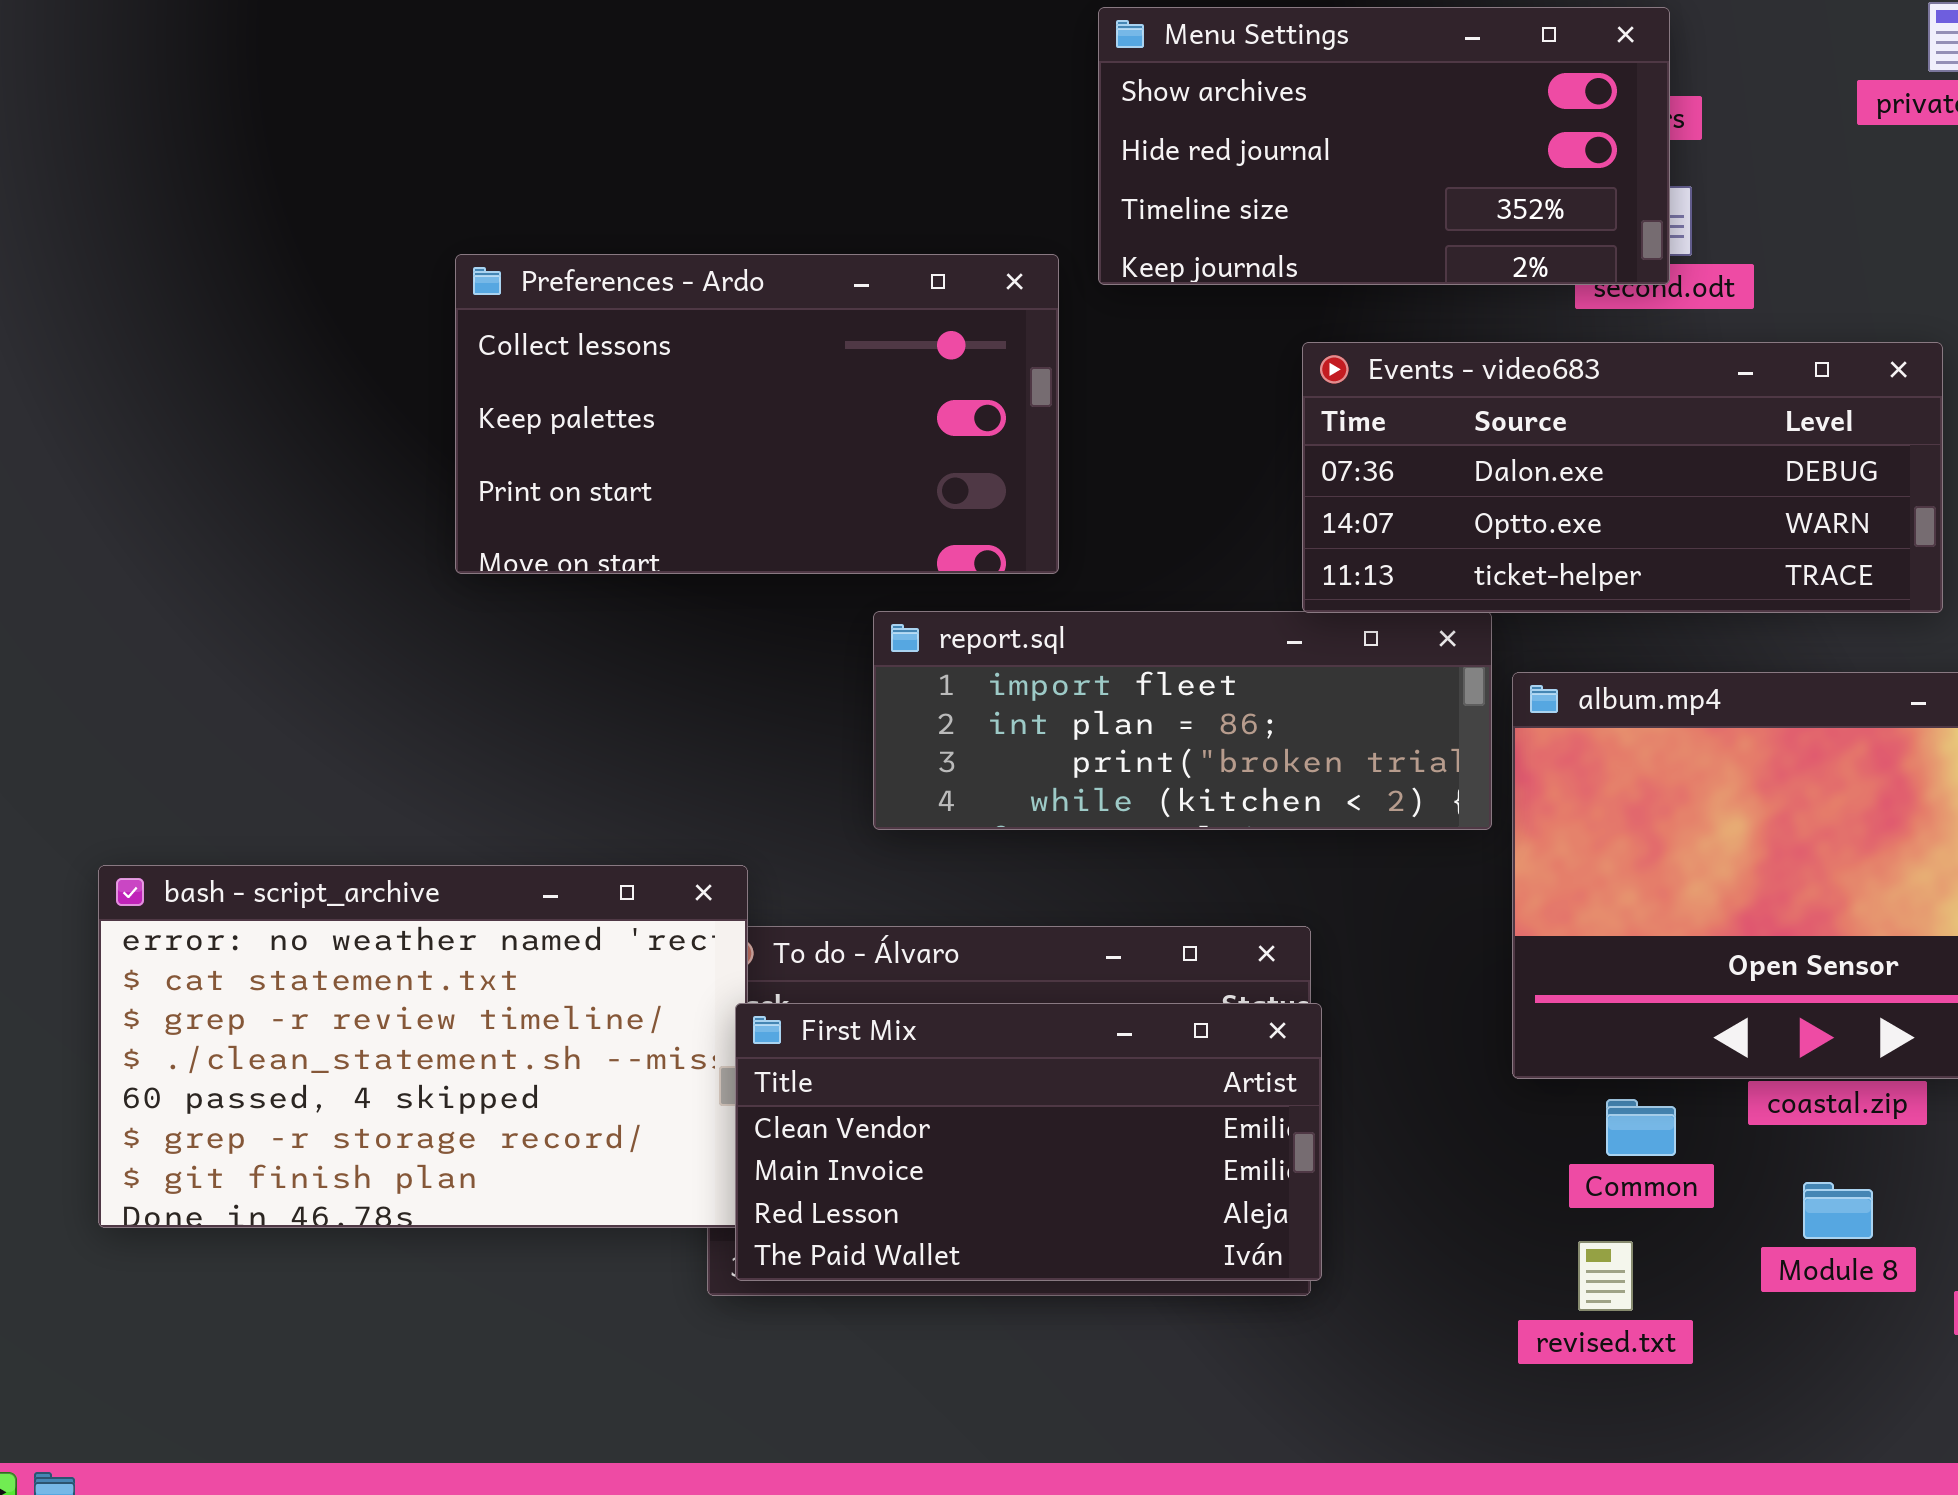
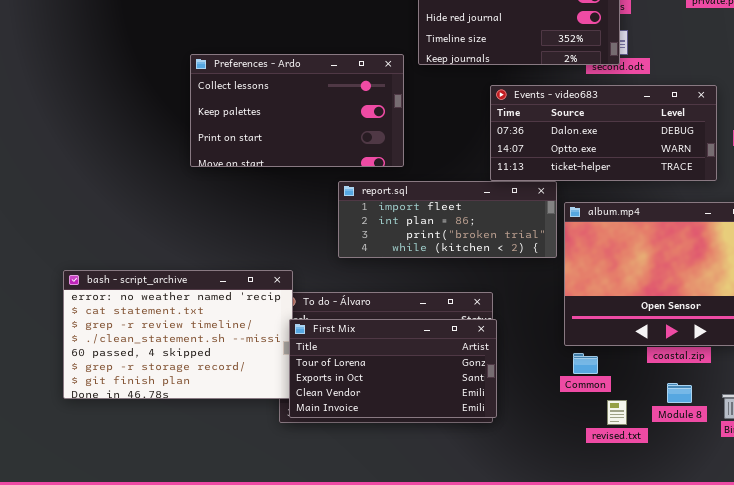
First Mix: [735,1003,1322,1281] -> [289,319,497,418], scrolled up 2 rows
Common: [1606,1099,1676,1156] -> [573,353,598,374], moved
revised.txt: [1578,1241,1633,1311] -> [607,400,627,425], moved

